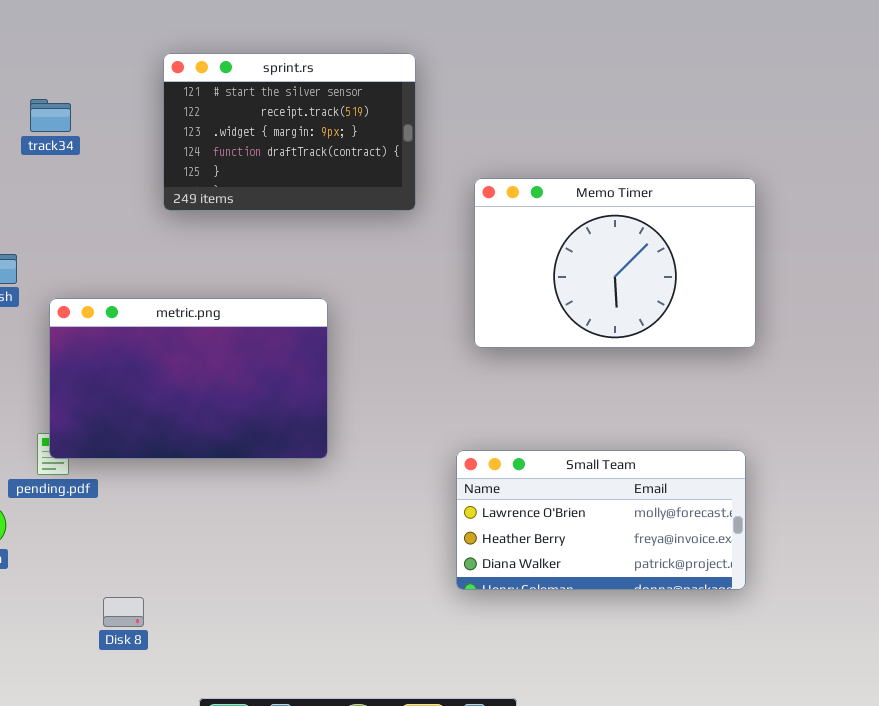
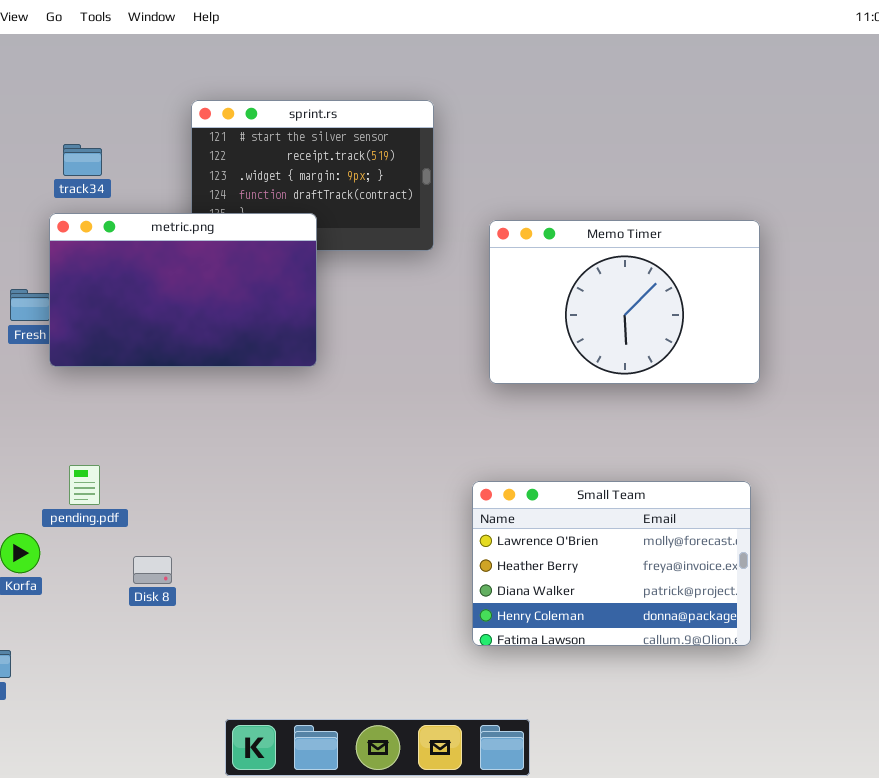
metric.png: [49,298,328,459] -> [49,213,317,367], moved
Small Team: [456,450,746,590] -> [472,481,751,646], resized
Disk 8: [103,597,144,627] -> [133,556,172,584], moved

